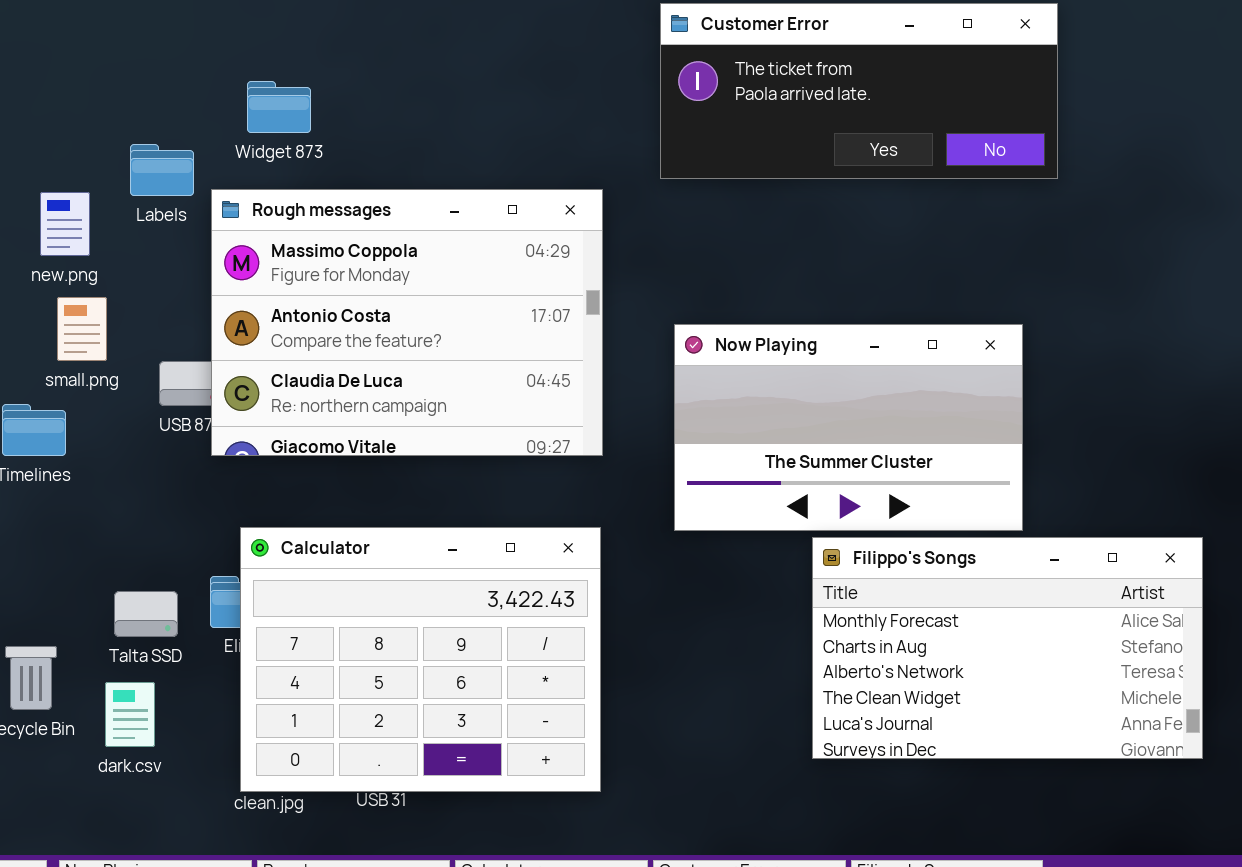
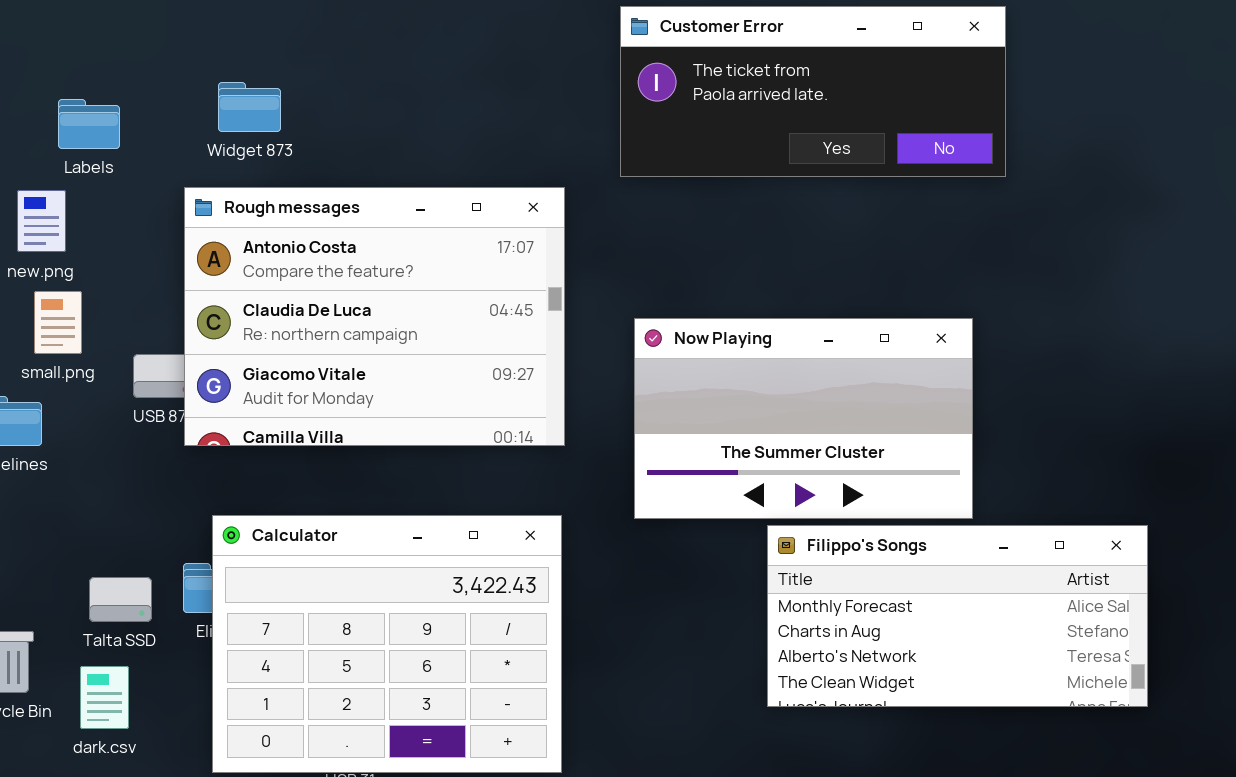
Labels: [130,144,194,196] -> [58,99,120,149], moved
Rough messages: [211,189,603,456] -> [184,187,565,446], scrolled down 1 row
Filippo's Songs: [812,537,1203,759] -> [767,525,1148,707], resized

